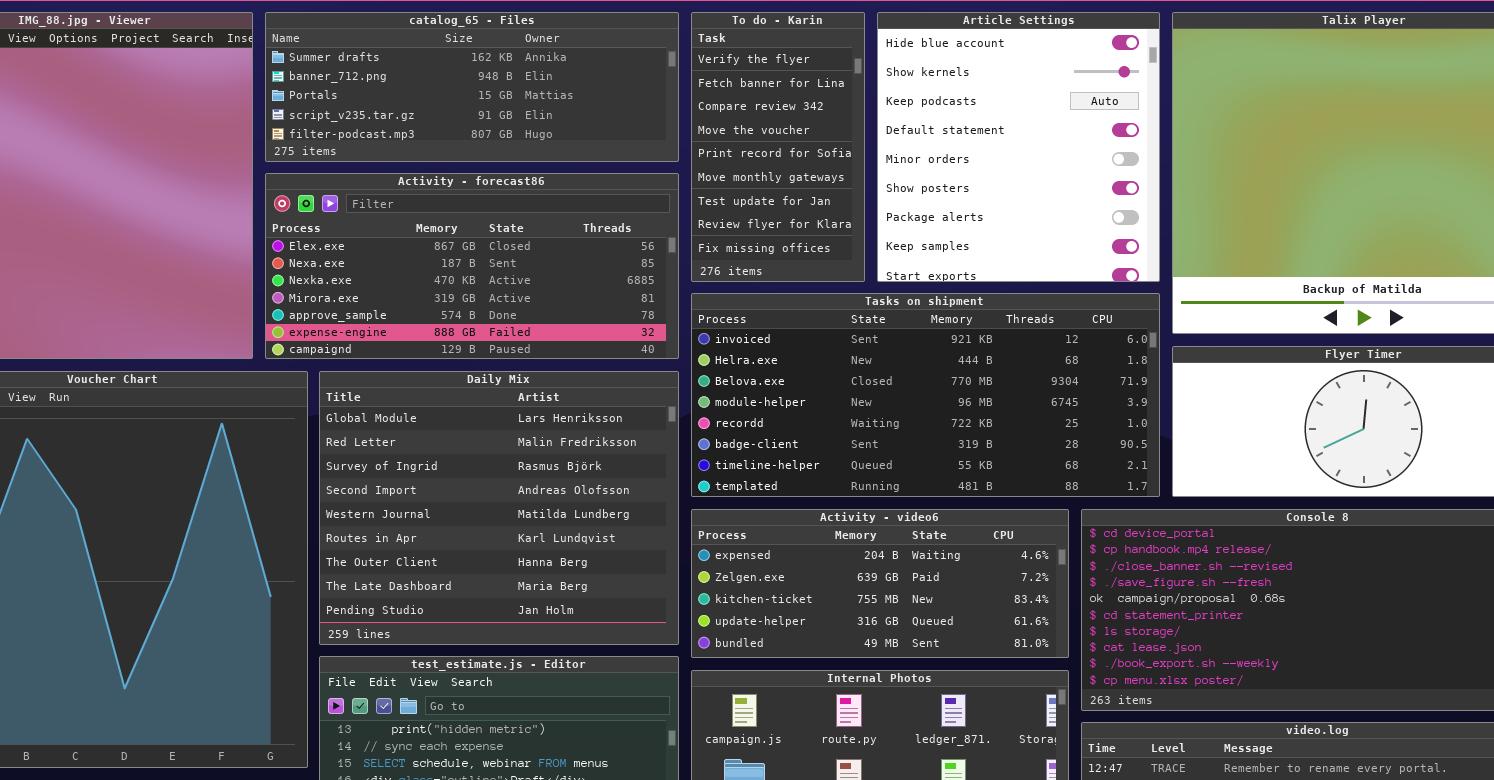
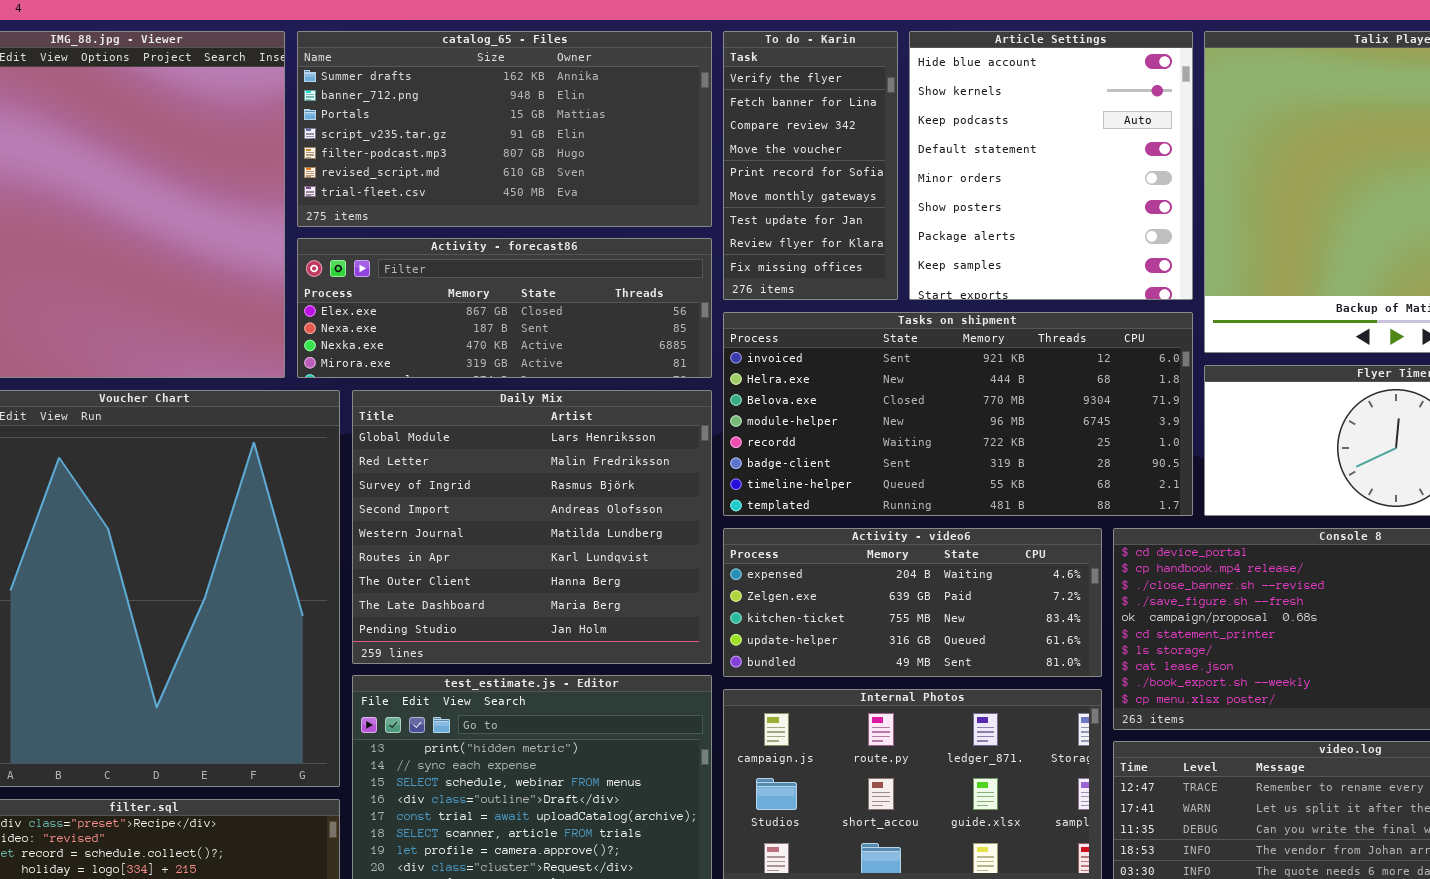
catalog_65 - Files: [265,12,679,162] -> [297,31,712,227], resized
Activity - forecast86: [265,173,679,359] -> [297,238,712,378], resized

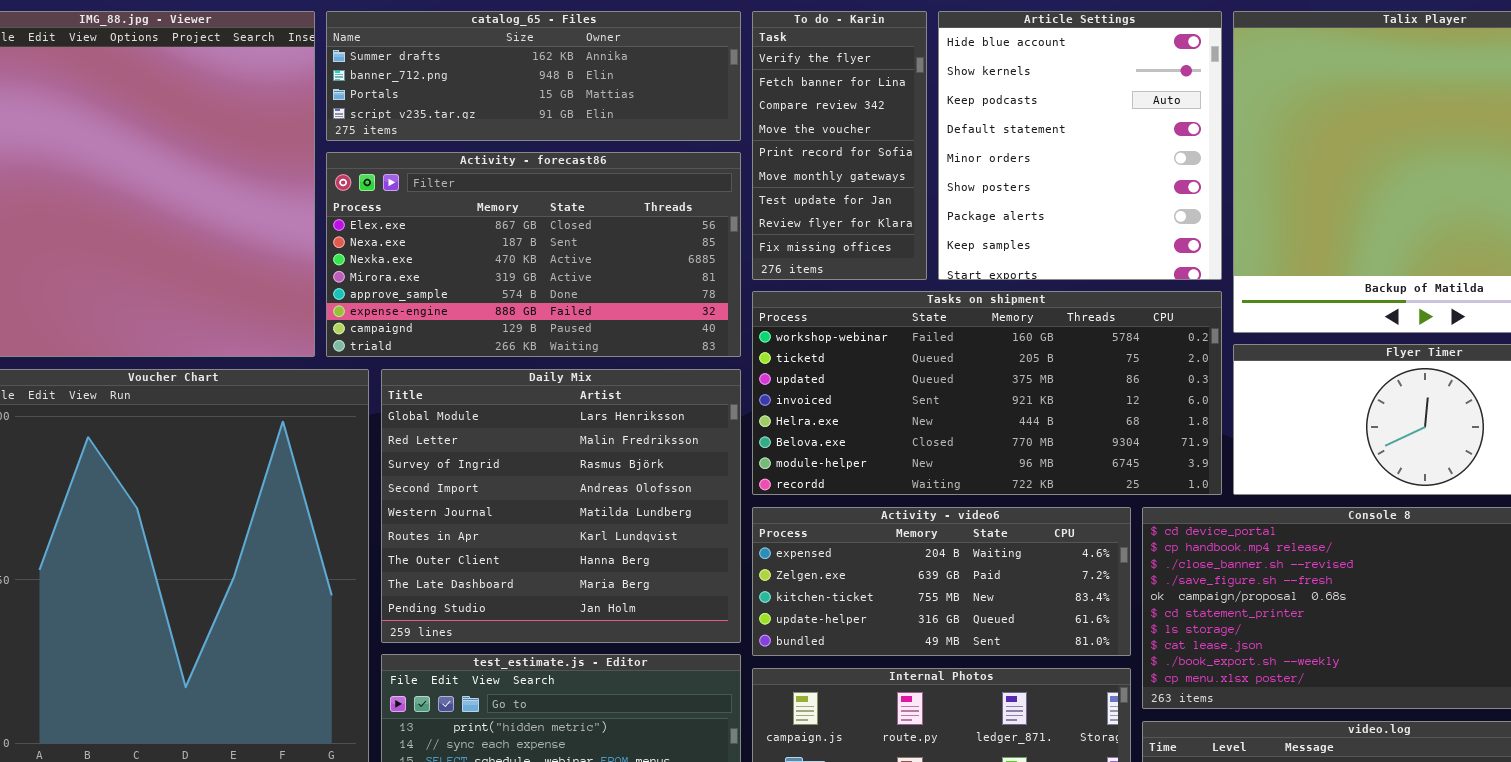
catalog_65 - Files: [297,31,712,227] -> [326,11,741,141], resized
Activity - forecast86: [297,238,712,378] -> [326,152,741,357], resized
Tasks on shipment: [723,312,1193,516] -> [752,291,1222,495], scrolled up 3 rows

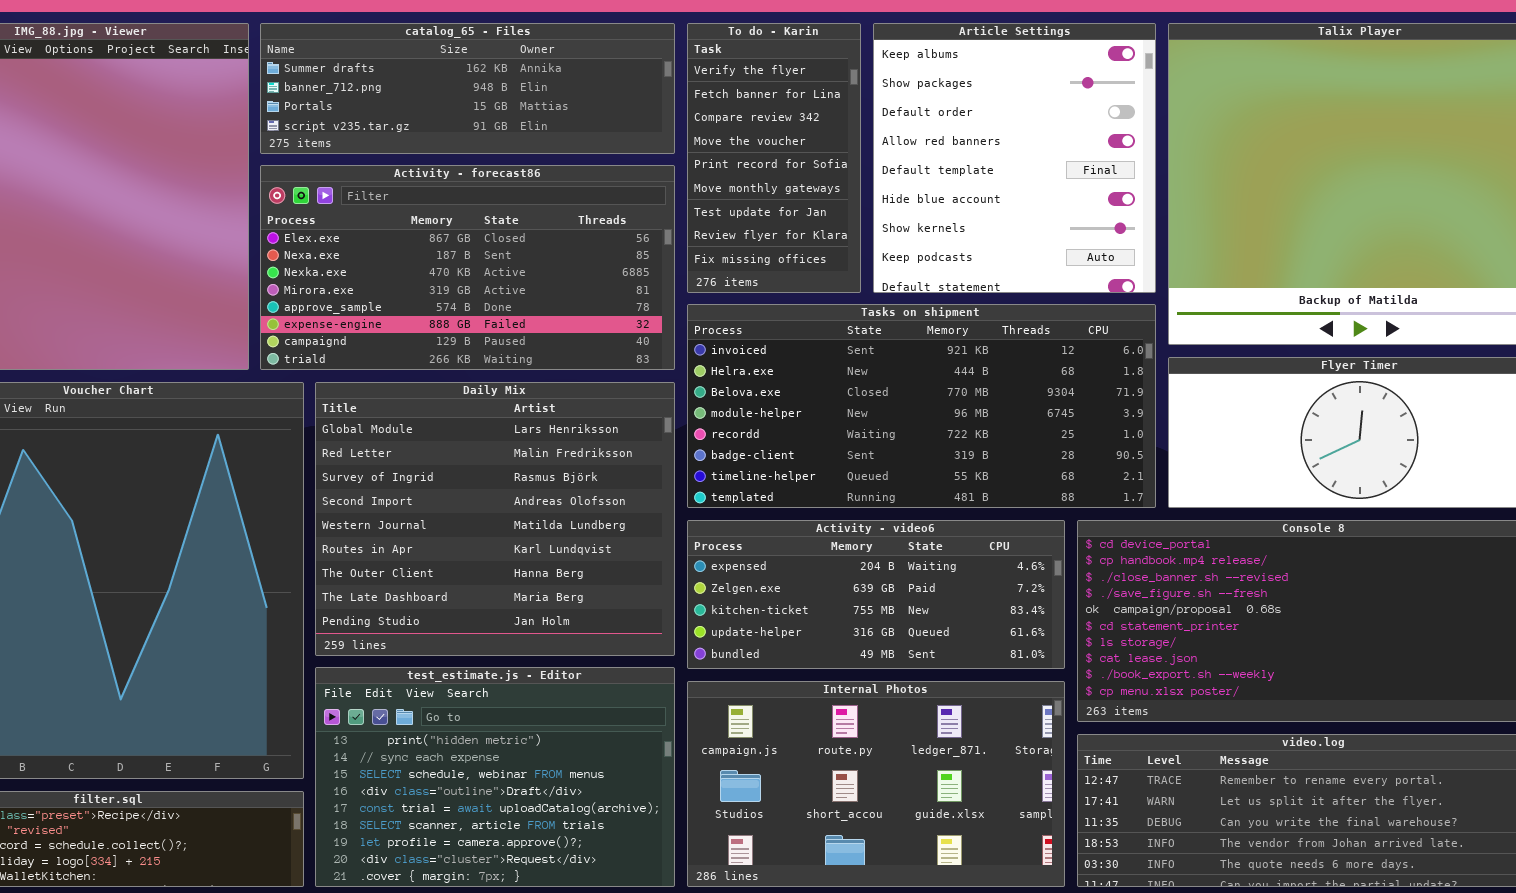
Article Settings: [938,11,1222,280] -> [873,23,1156,293], scrolled up 5 rows
Tasks on shipment: [752,291,1222,495] -> [687,304,1156,508], scrolled down 3 rows

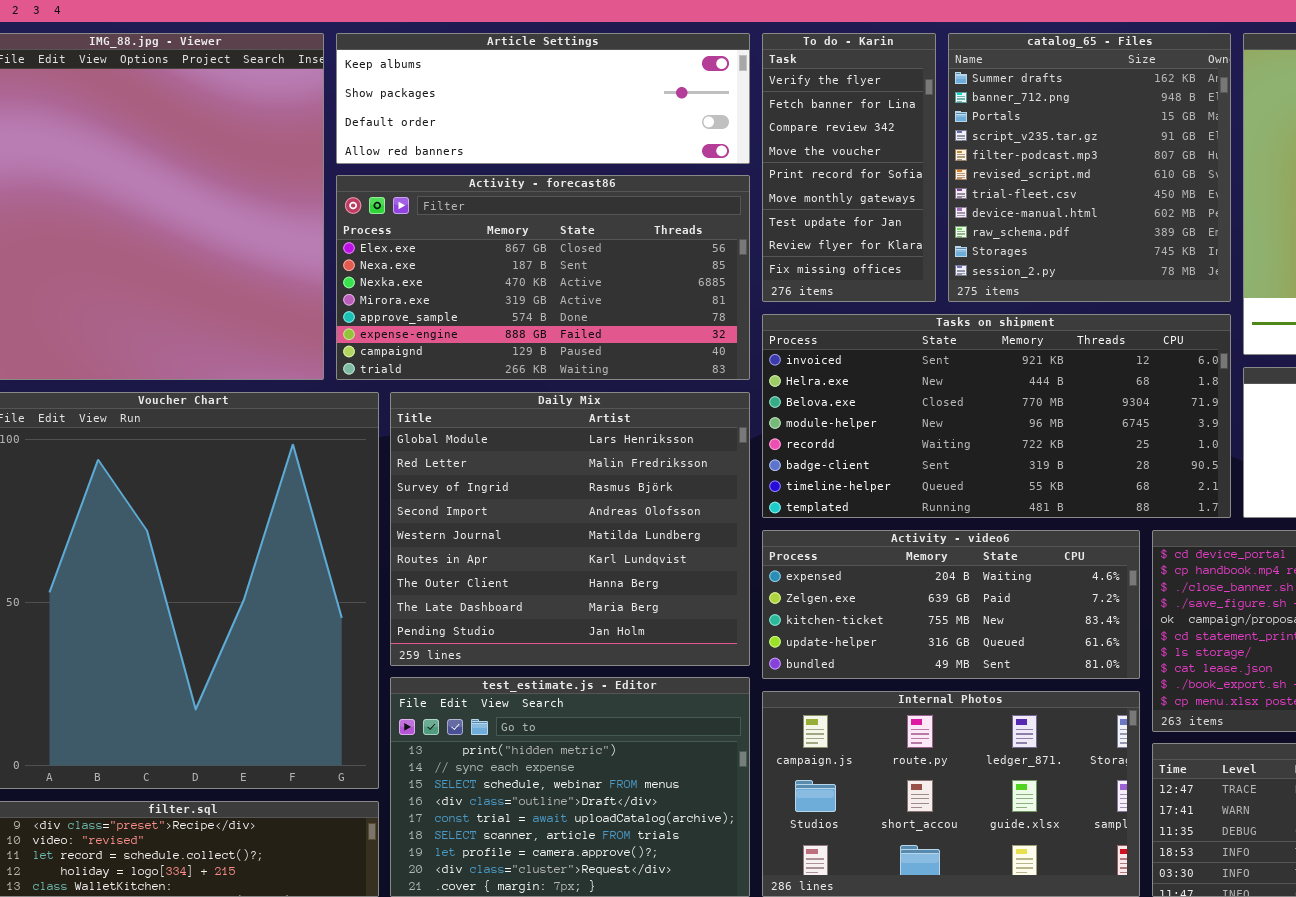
catalog_65 - Files: [260,23,675,154] -> [948,33,1231,302], moved, resized
Article Settings: [873,23,1156,293] -> [336,33,750,164], moved, resized

